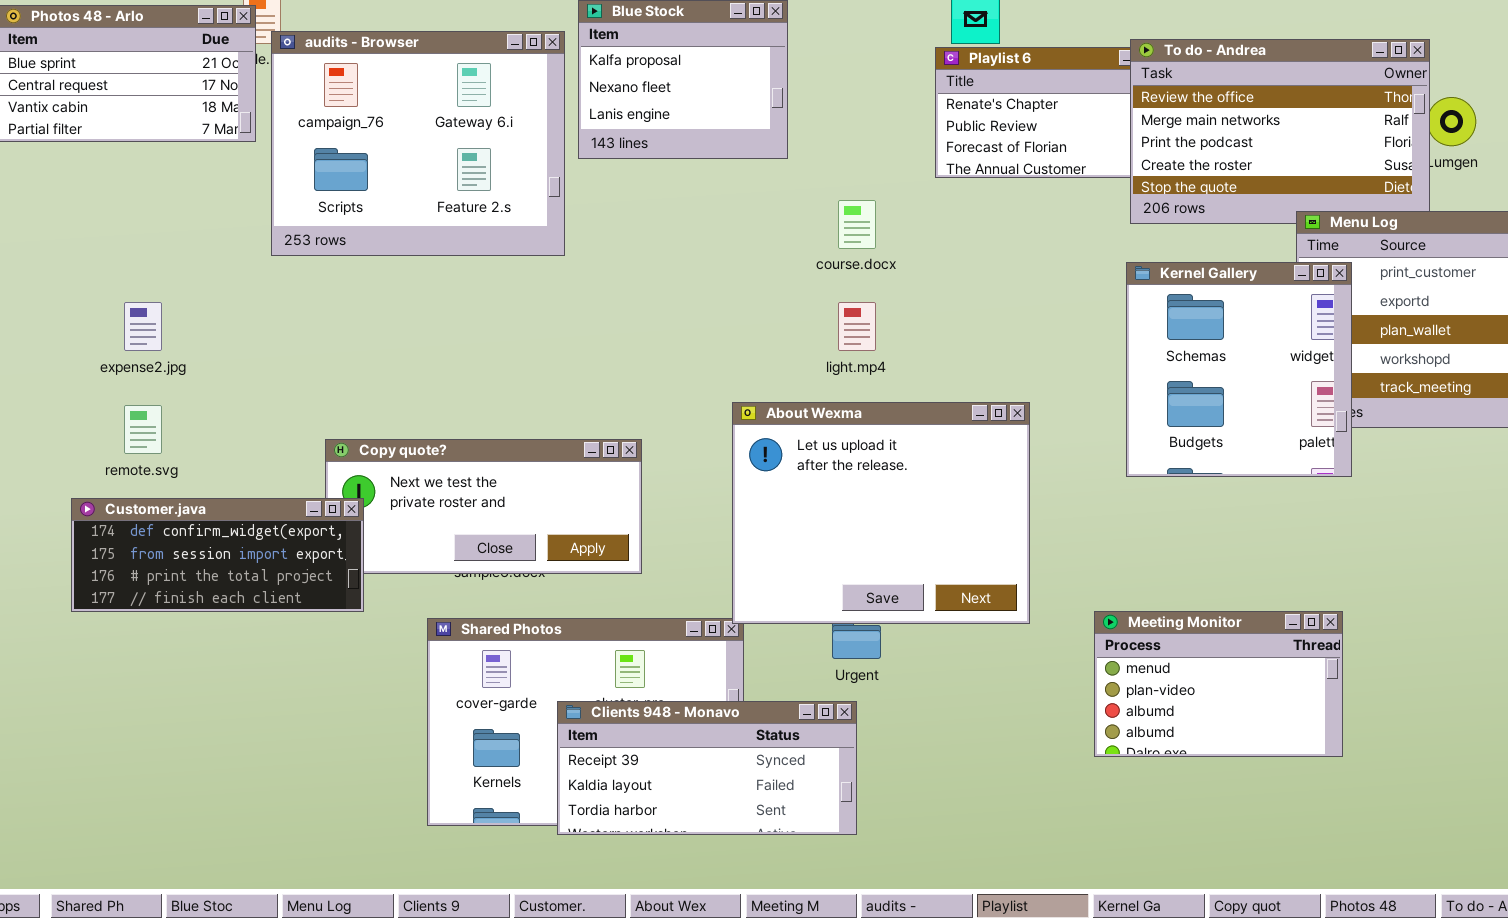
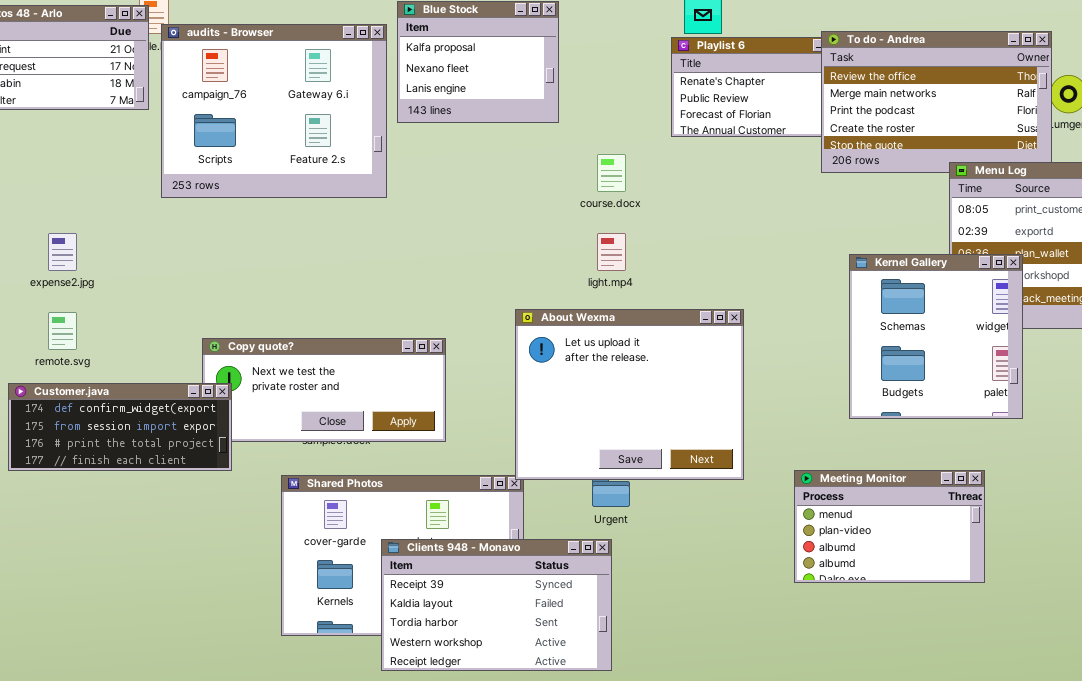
Kernel Gallery: [1126,262,1352,477] -> [849,254,1023,419], moved
Clients 948 - Monavo: [557,701,857,835] -> [381,539,612,671], resized

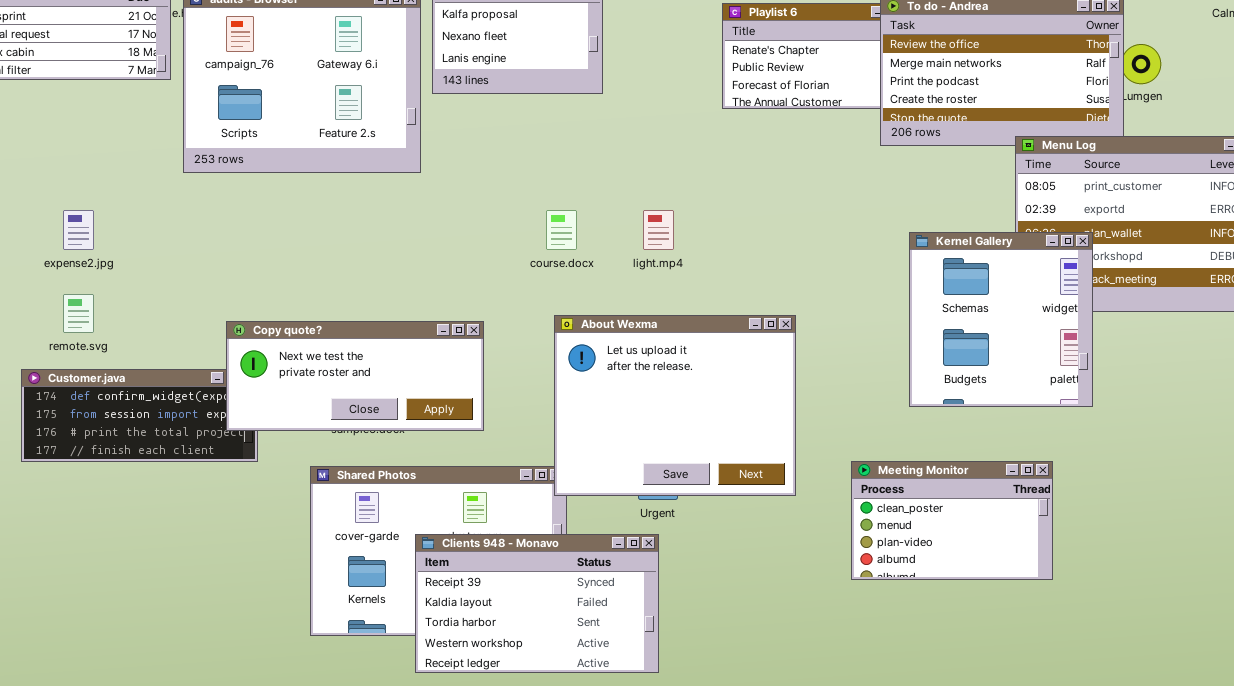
course.docx: [597,154,626,192] -> [546,210,577,250], moved
About Wexma: [515,309,744,480] -> [554,315,796,496], moved
Copy quote?: [202,338,446,442] -> [226,321,484,431], raised
Meeting Monitor: [794,470,985,583] -> [851,461,1053,580], scrolled up 1 row

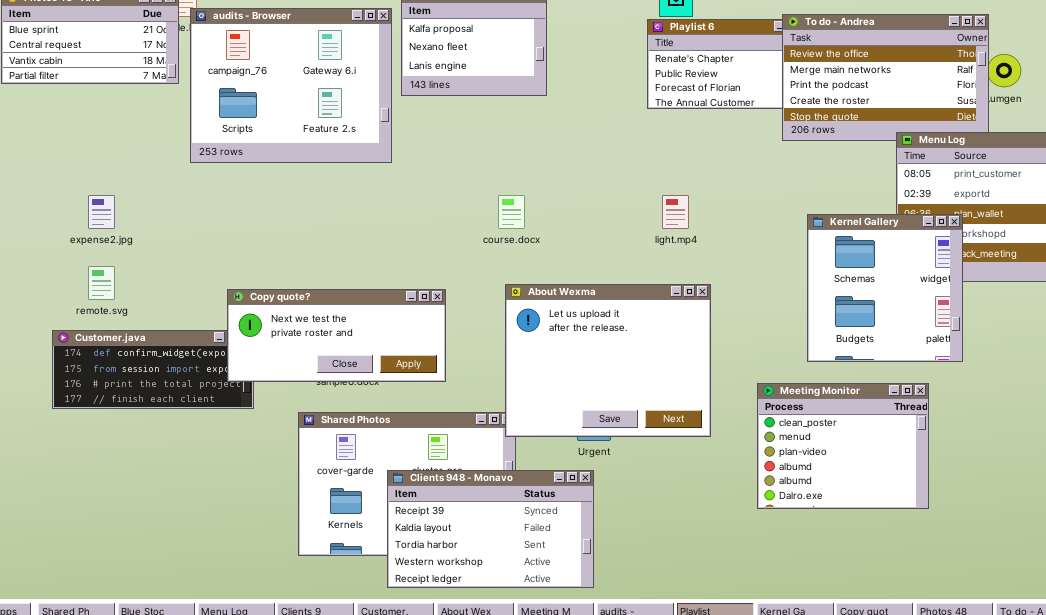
light.mp4: [643,210,674,250] -> [662,195,689,229], moved
Meeting Monitor: [851,461,1053,580] -> [757,383,929,509], resized

